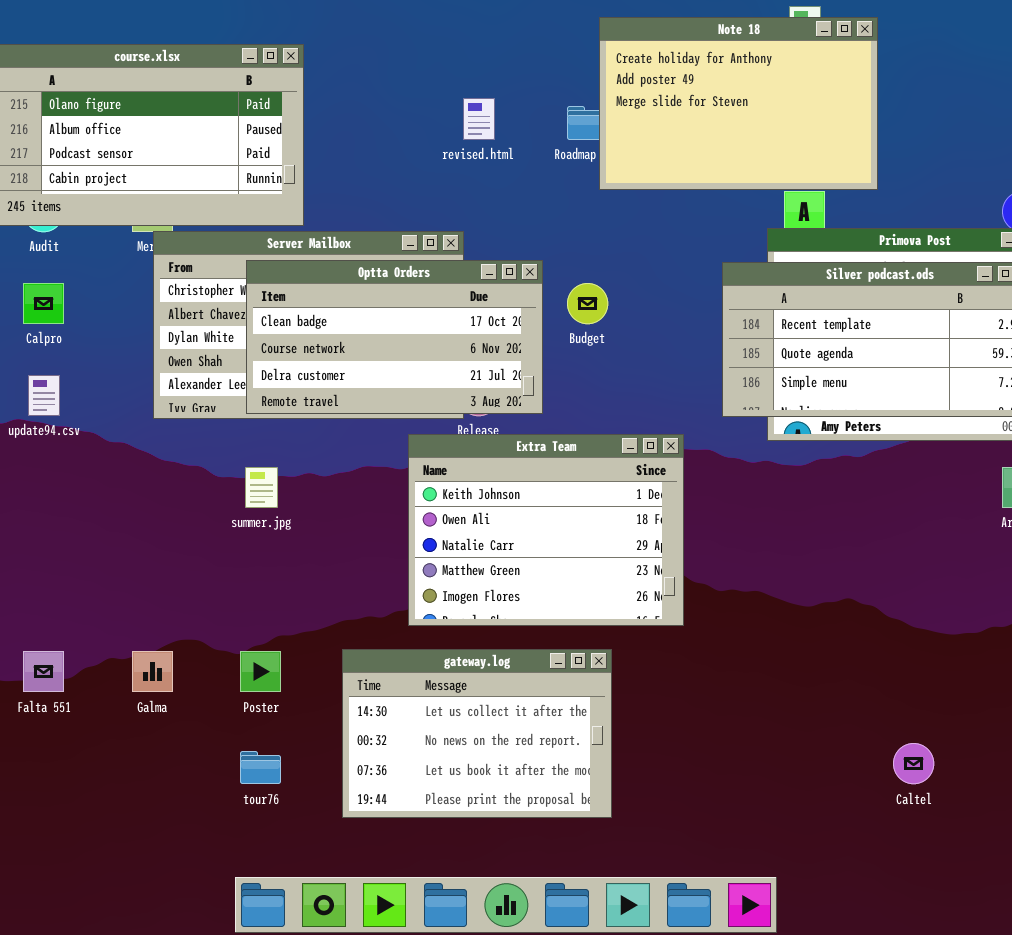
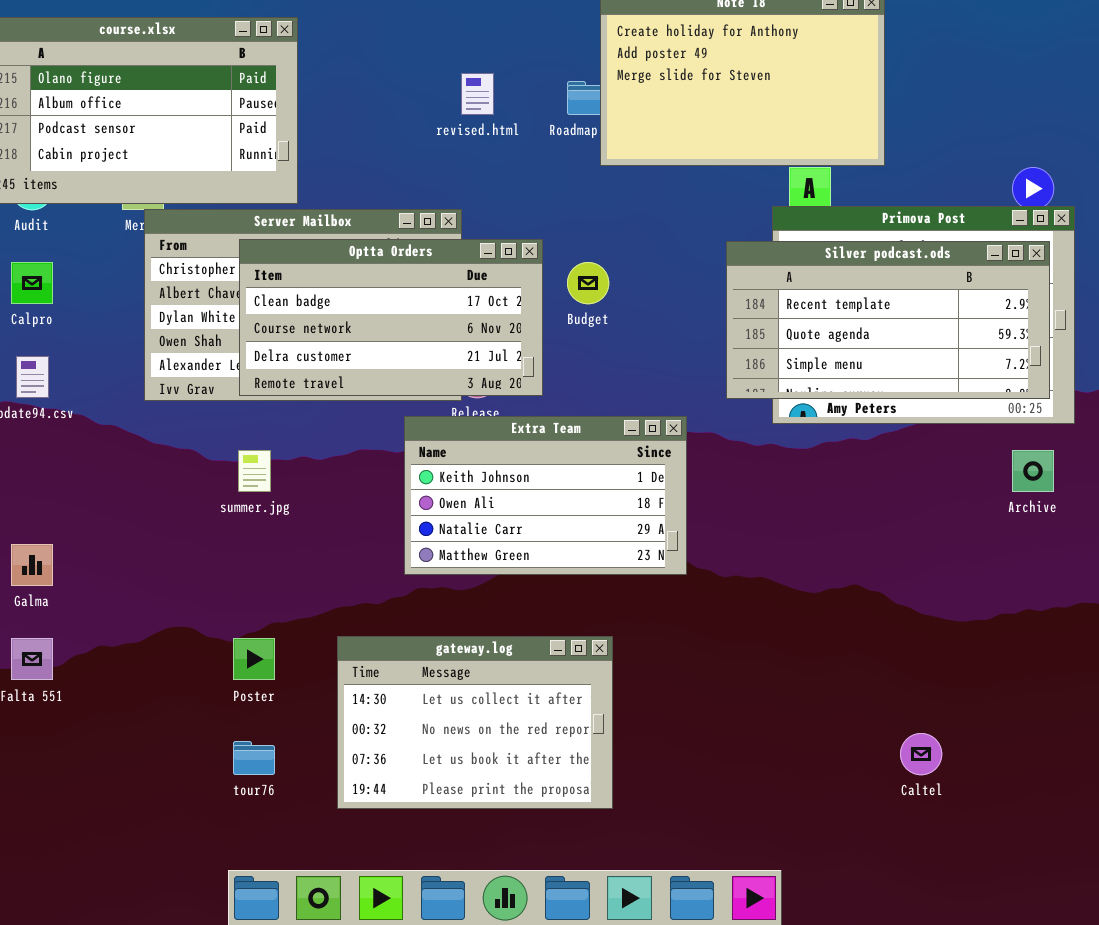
Extra Team: [408,434,684,626] -> [404,416,687,575], resized
Galma: [132,651,173,692] -> [11,544,53,586], moved

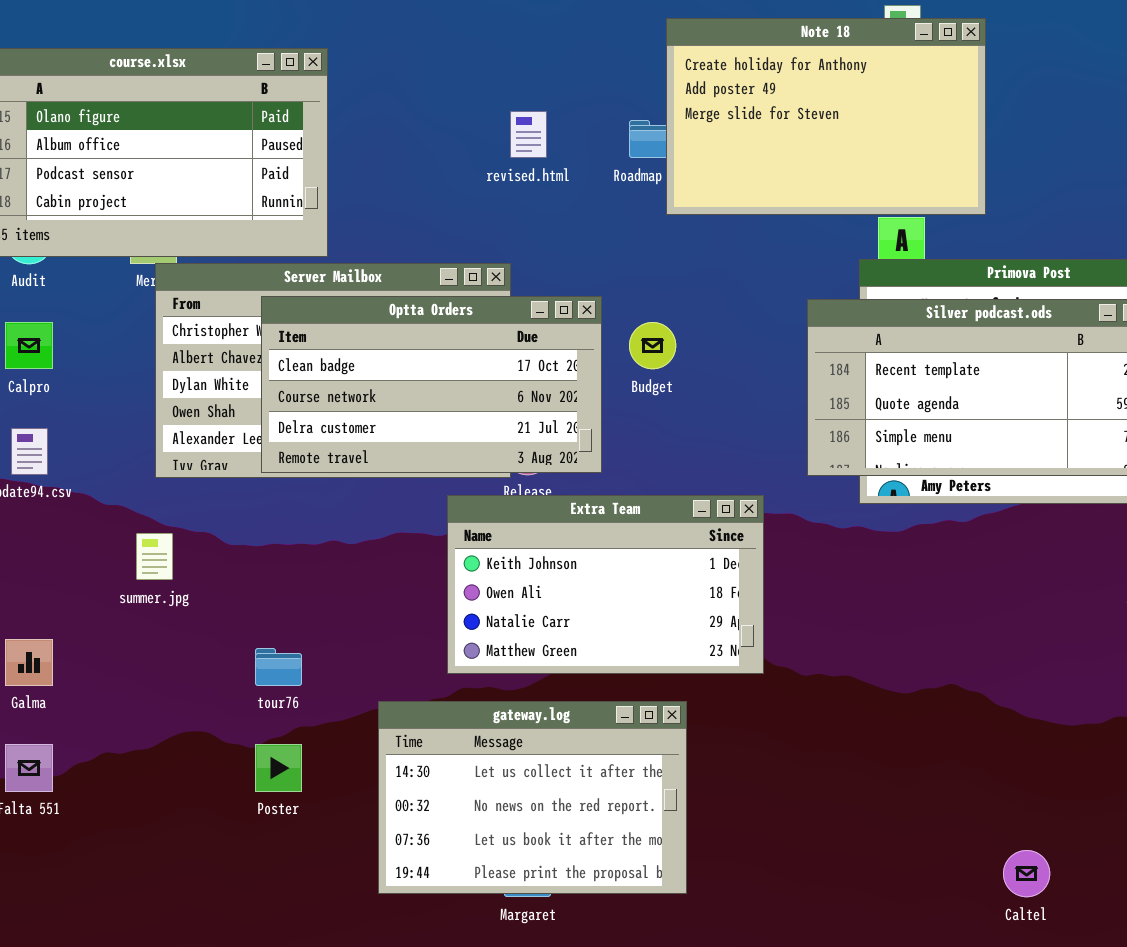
summer.jpg: [238,450,271,492] -> [136,533,173,580], moved
gateway.log: [337,636,613,809] -> [378,701,687,894], moved
tour76: [233,741,275,775] -> [255,648,302,686], moved

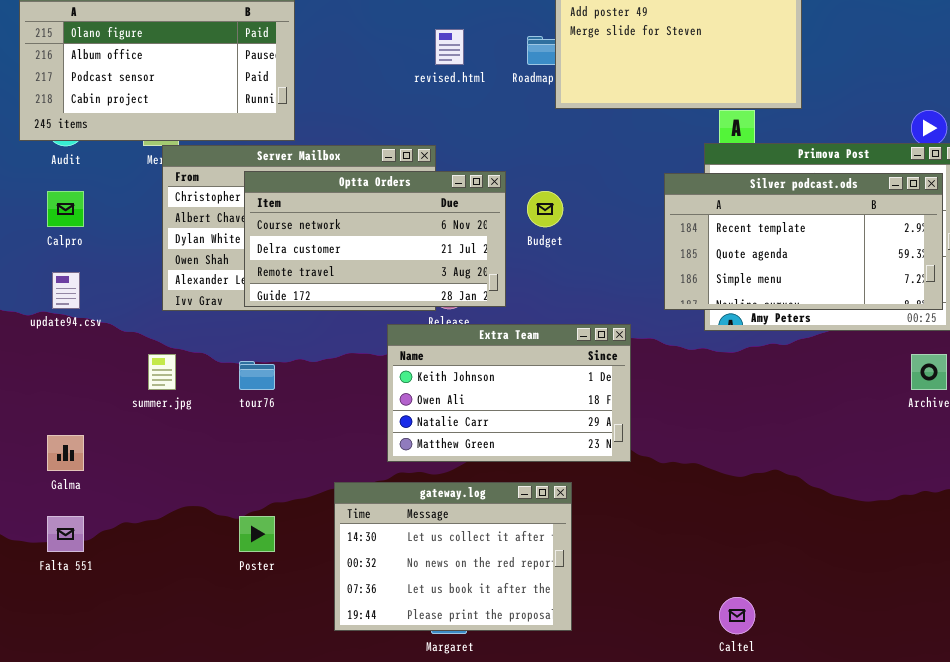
Optta Orders: [261,296,602,473] -> [244,171,506,307], scrolled down 1 row
tour76: [255,648,302,686] -> [239,361,275,390], moved
Caltel: [1003,850,1050,897] -> [719,597,755,634], moved

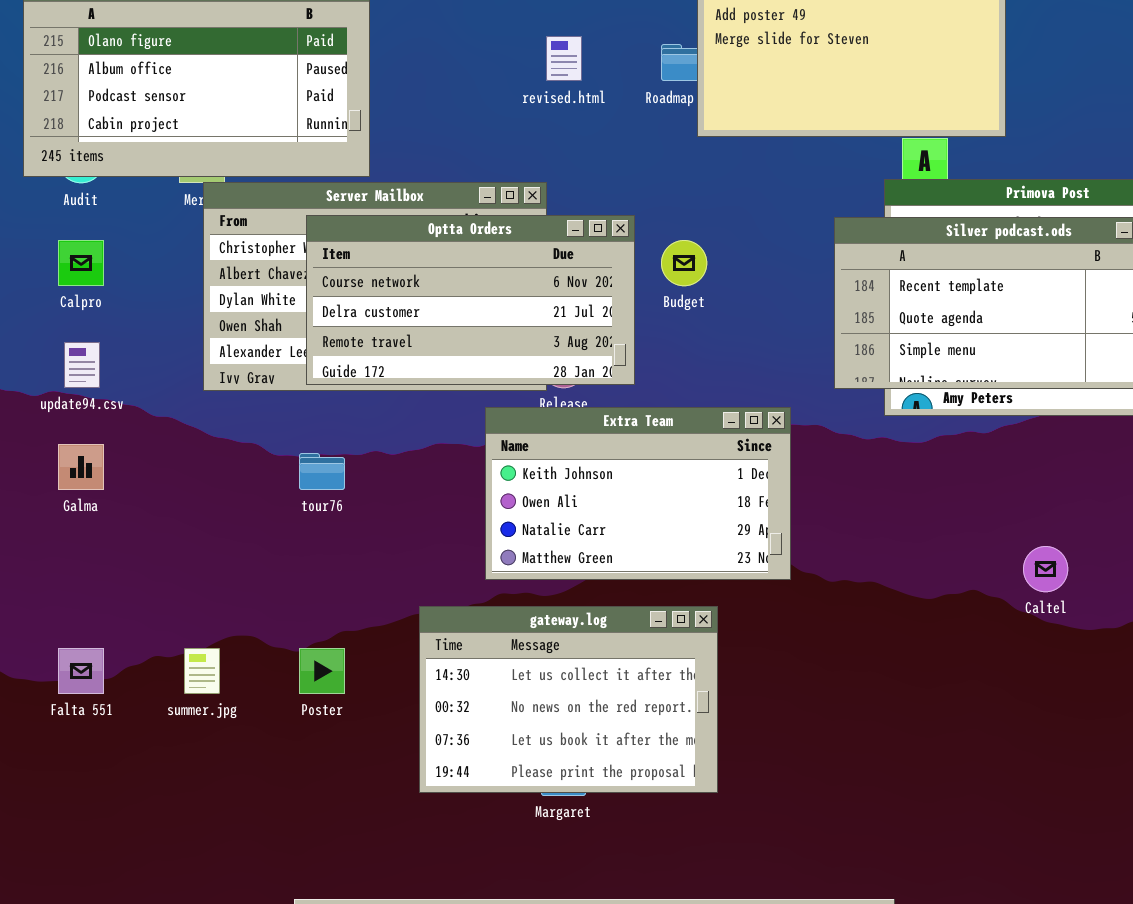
summer.jpg: [148,354,176,390] -> [184,648,220,694], moved
Galma: [47,435,84,471] -> [58,444,104,490], moved
Caltel: [719,597,755,634] -> [1023,546,1068,592], moved

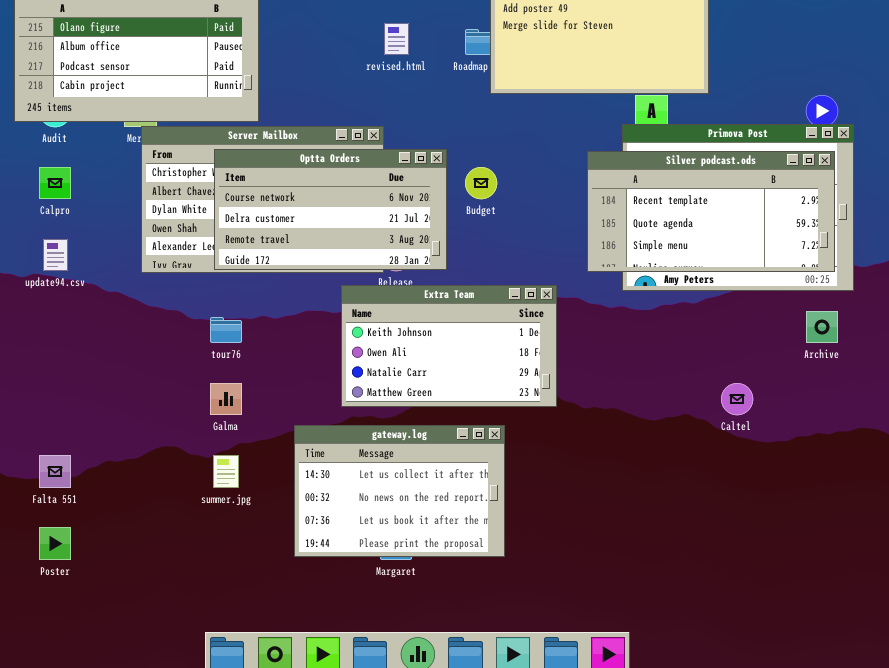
Galma: [58,444,104,490] -> [210,383,242,415], moved
summer.jpg: [184,648,220,694] -> [213,455,239,488], moved
Poster: [299,648,345,694] -> [39,527,71,560], moved

